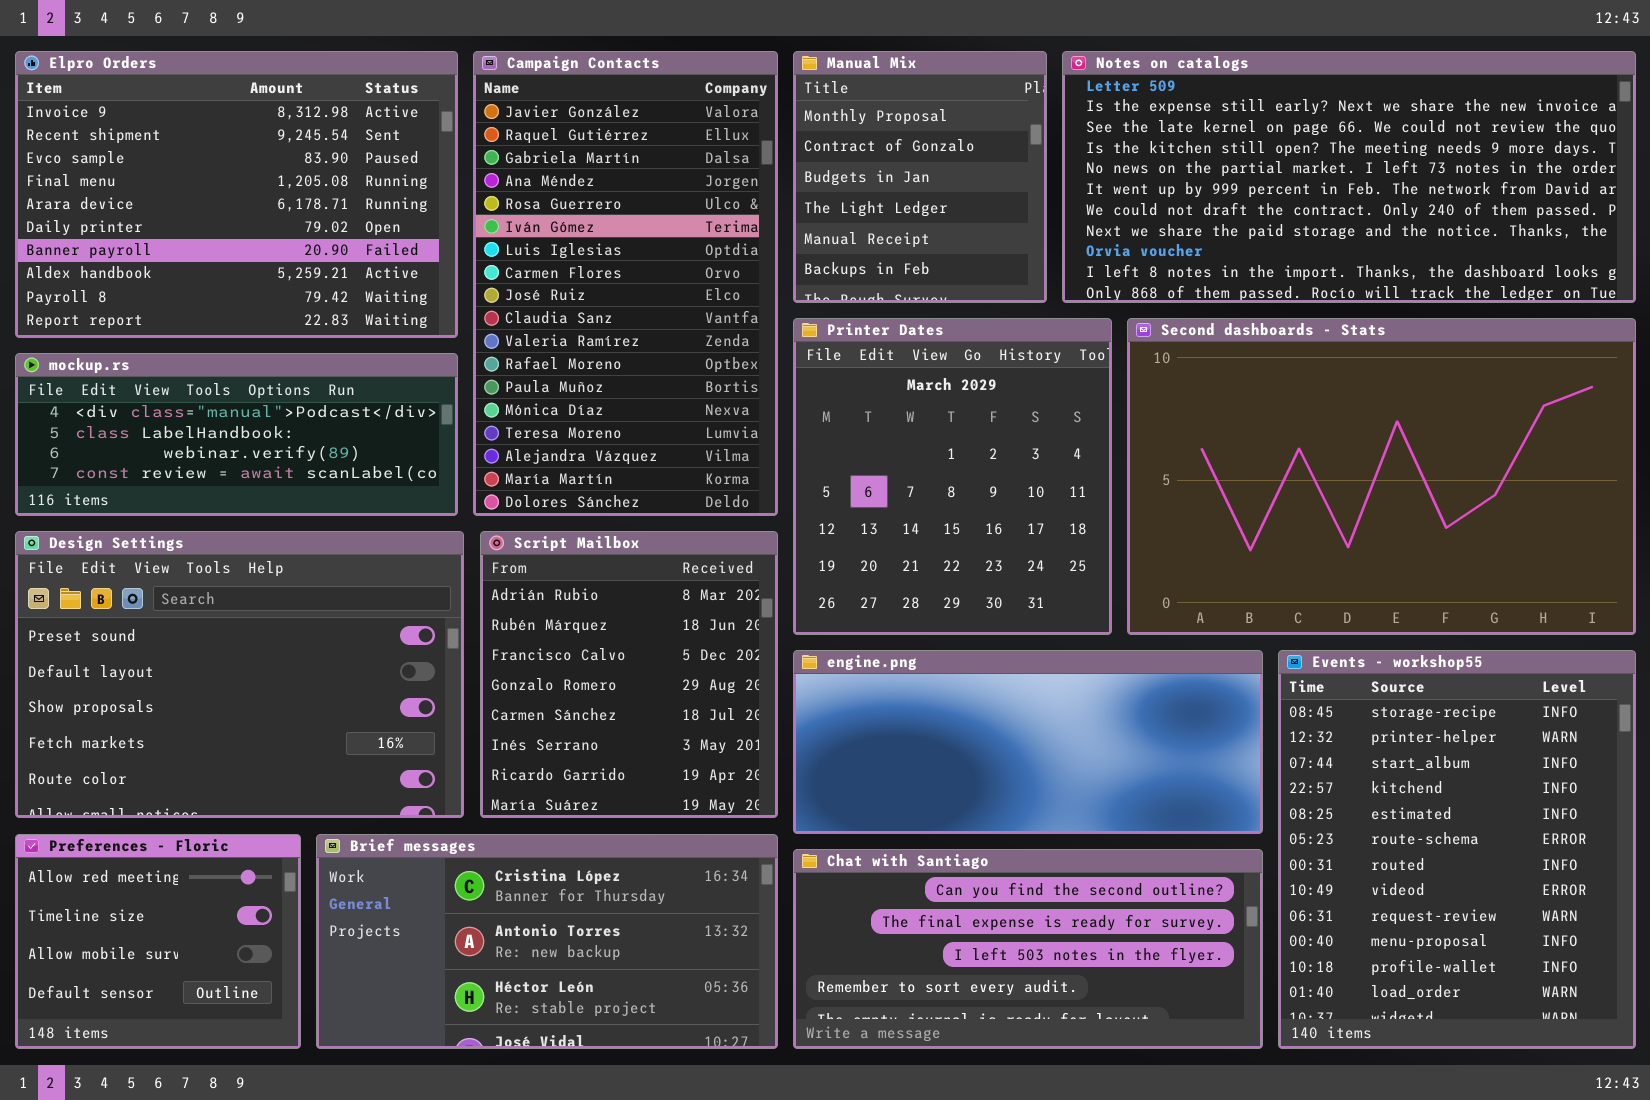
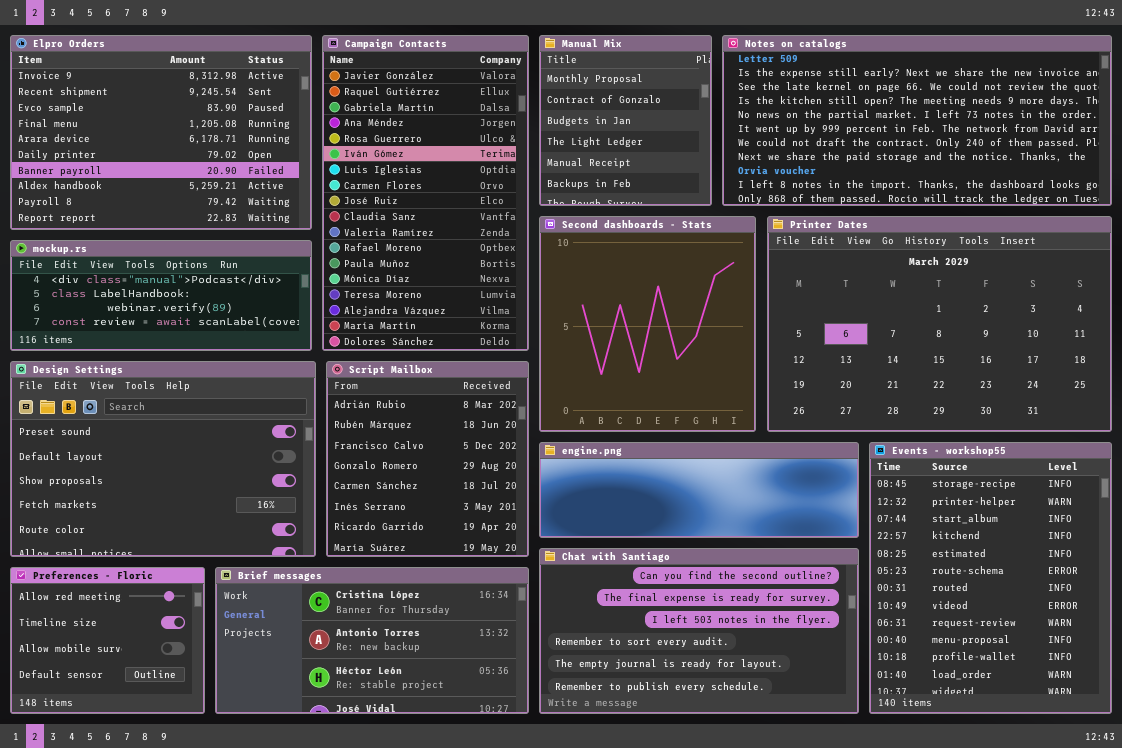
Printer Dates: [793,318,1112,635] -> [767,216,1112,432], moved, resized
Second dashboards - Stats: [1127,318,1636,635] -> [539,216,756,432], moved, resized
engine.png: [793,650,1263,834] -> [539,442,859,538], resized
Chat with Santiago: [793,849,1263,1049] -> [539,548,859,714], resized

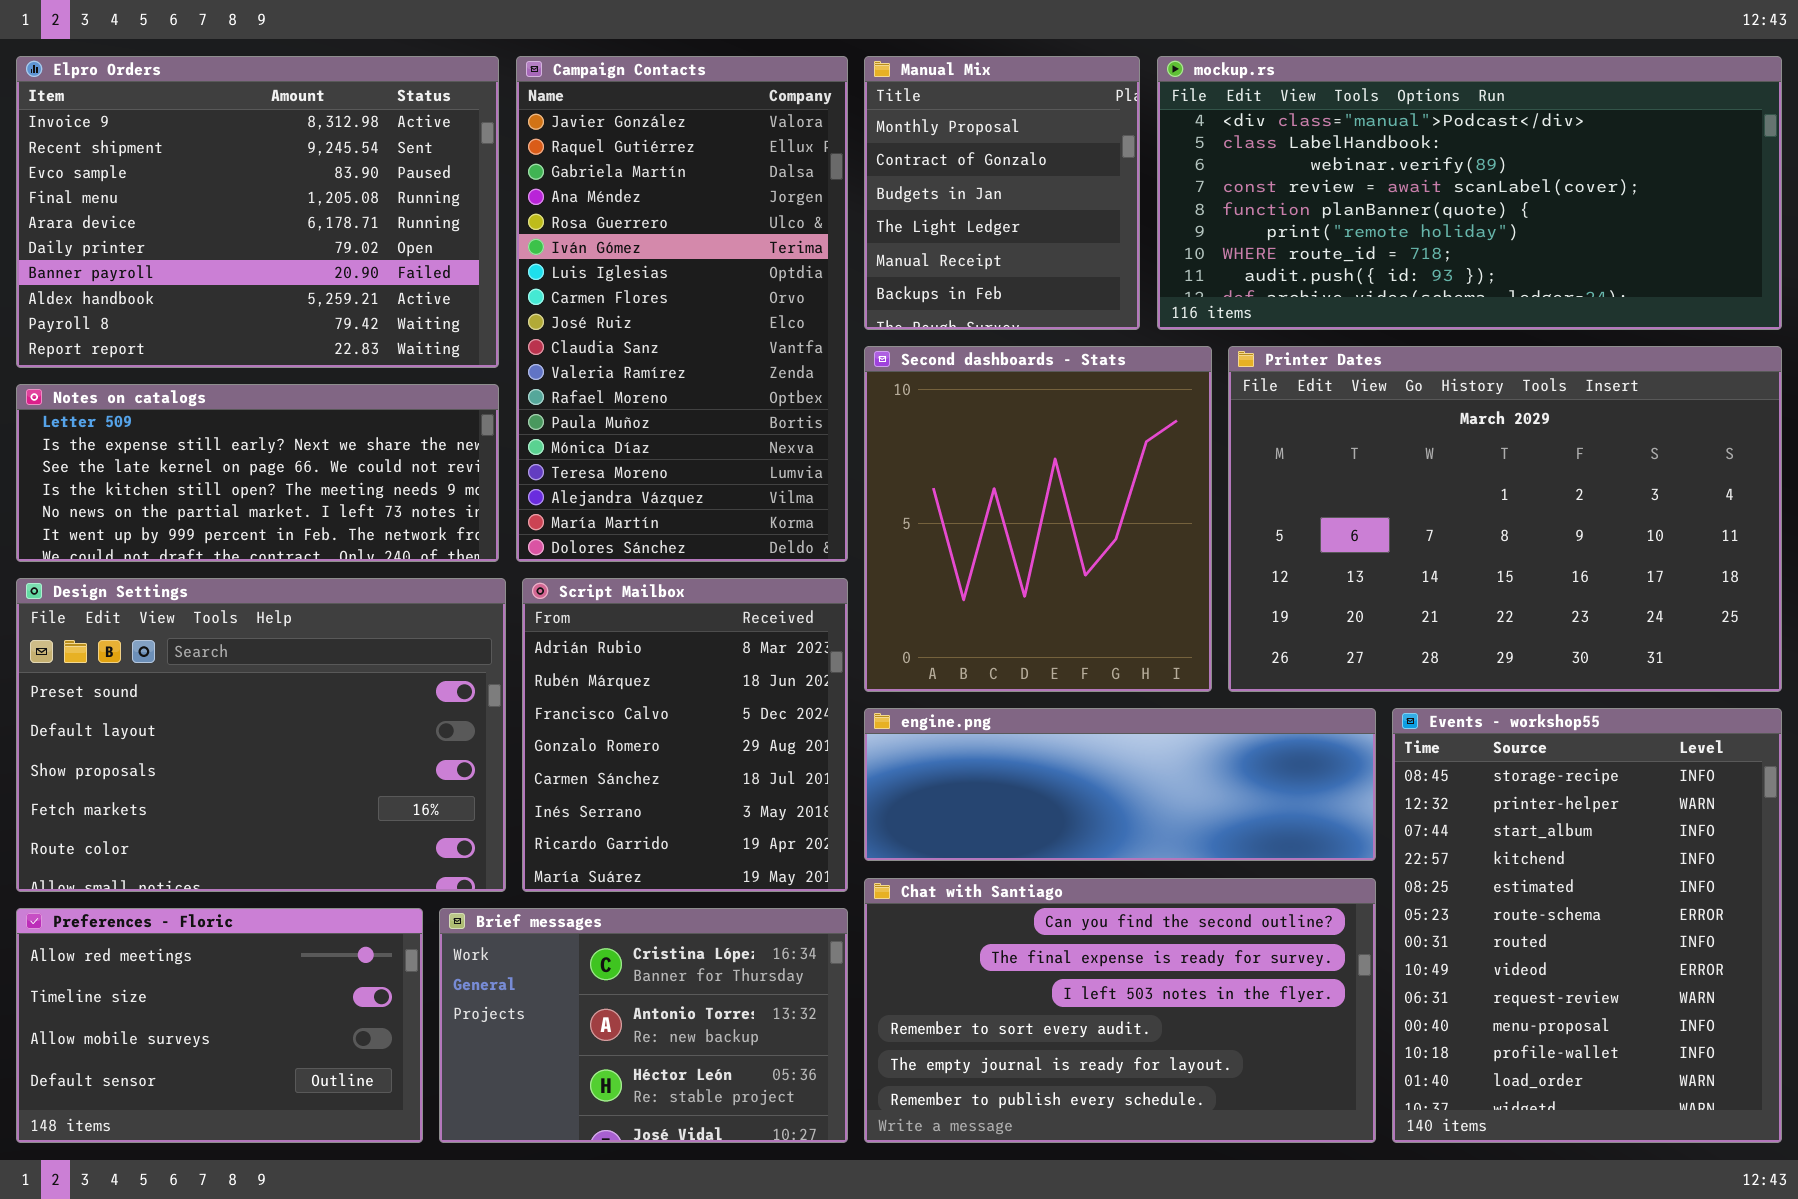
Notes on catalogs: [722,35,1112,206] -> [16,384,499,562], moved, resized
mockup.rs: [10,240,312,351] -> [1157,56,1782,330], moved, resized
Preferences - Floric: [10,567,205,714] -> [16,908,423,1143], resized
Brief messages: [215,567,529,714] -> [439,908,848,1143], resized

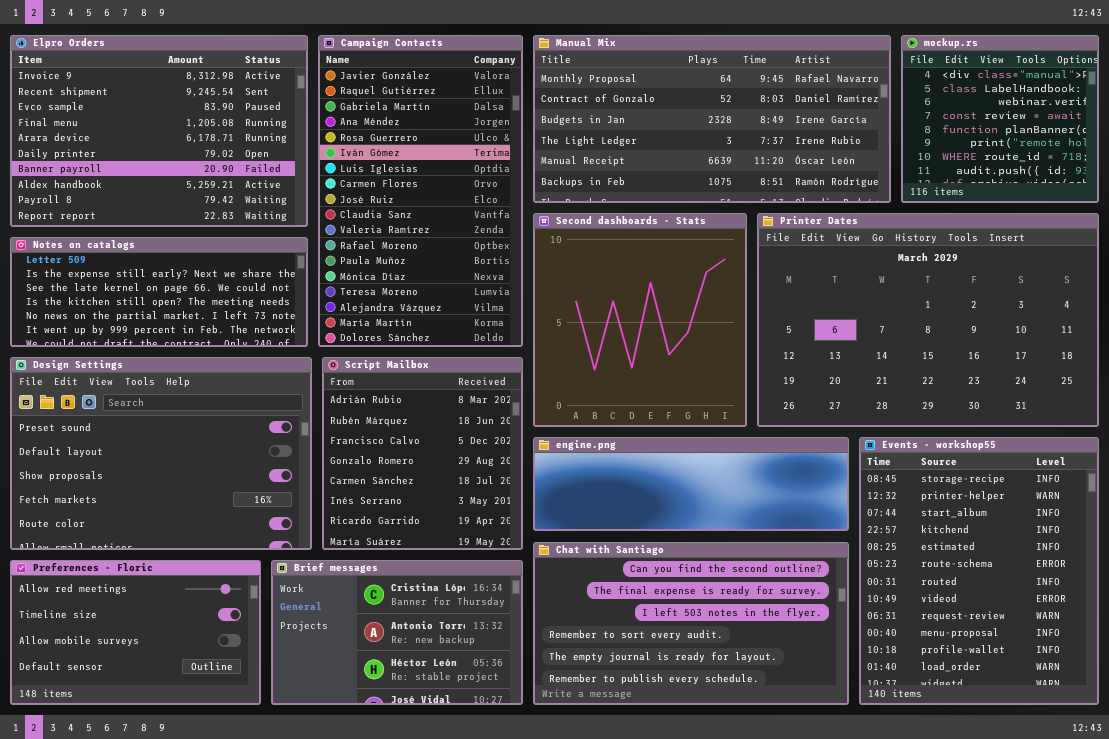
Manual Mix: [864,56,1140,330] -> [533,35,891,203], resized
mockup.rs: [1157,56,1782,330] -> [901,35,1099,203], resized

